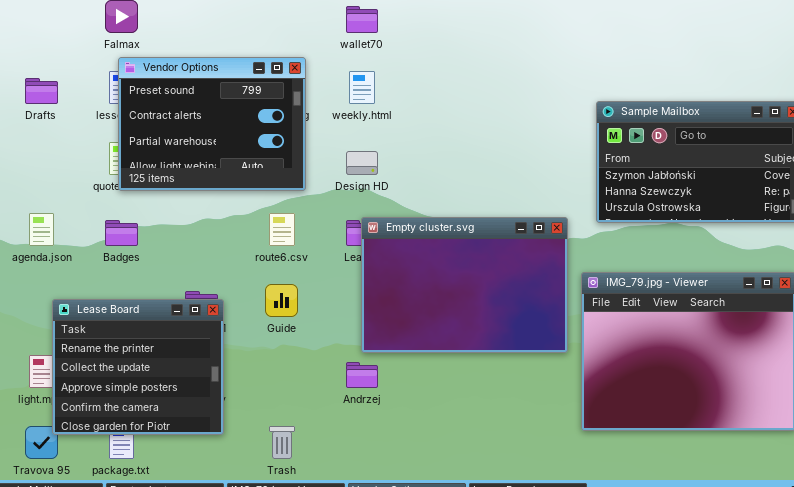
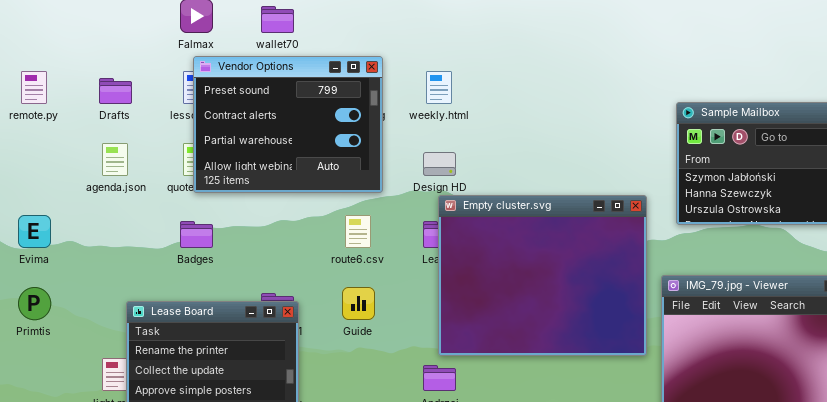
wallet70: [346,6,378,33] -> [261,6,294,33], moved
agenda.json: [29,213,54,246] -> [102,143,128,176], moved
Empty cluster.svg: [361,217,568,353] -> [438,195,647,356], resized

